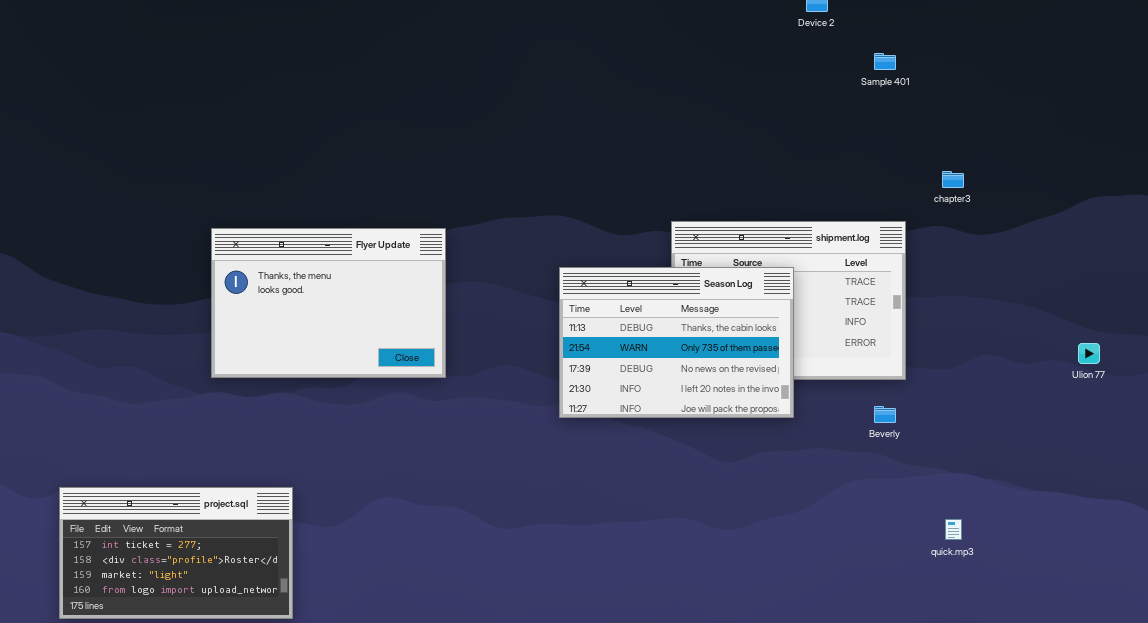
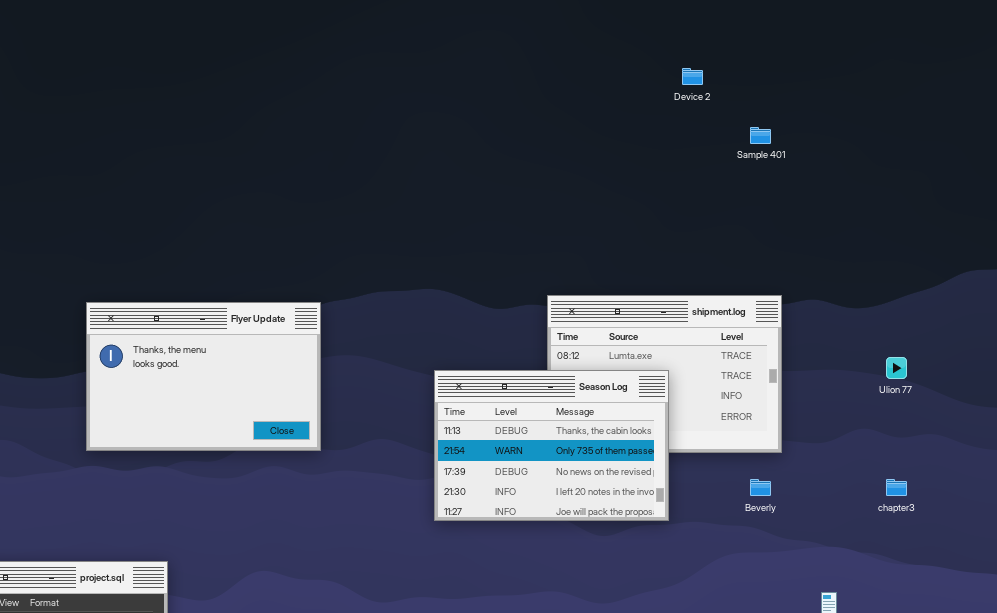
chapter3: [942,171,964,188] -> [886,479,907,496], moved
Season Log: [559,267,794,418] -> [434,370,669,521], moved
Ulion 77: [1078,343,1100,364] -> [886,357,907,379], moved

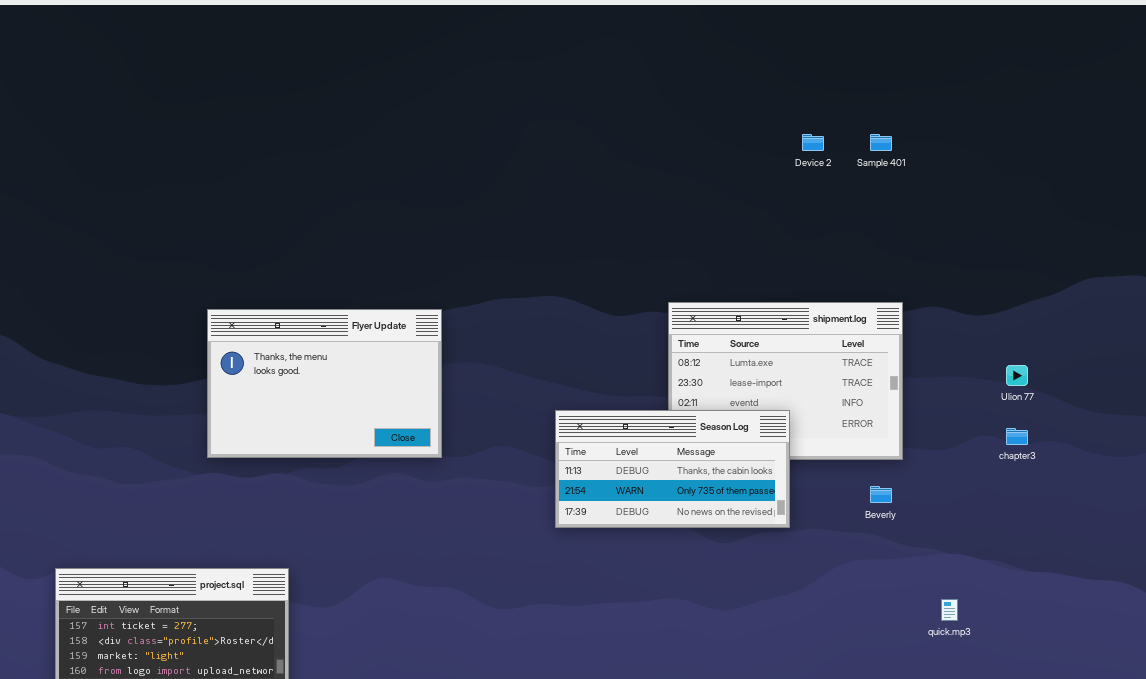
Device 2: [682,68,703,85] -> [802,134,824,151], moved
Season Log: [434,370,669,521] -> [555,410,790,528], resized
chapter3: [886,479,907,496] -> [1006,428,1028,445], moved

